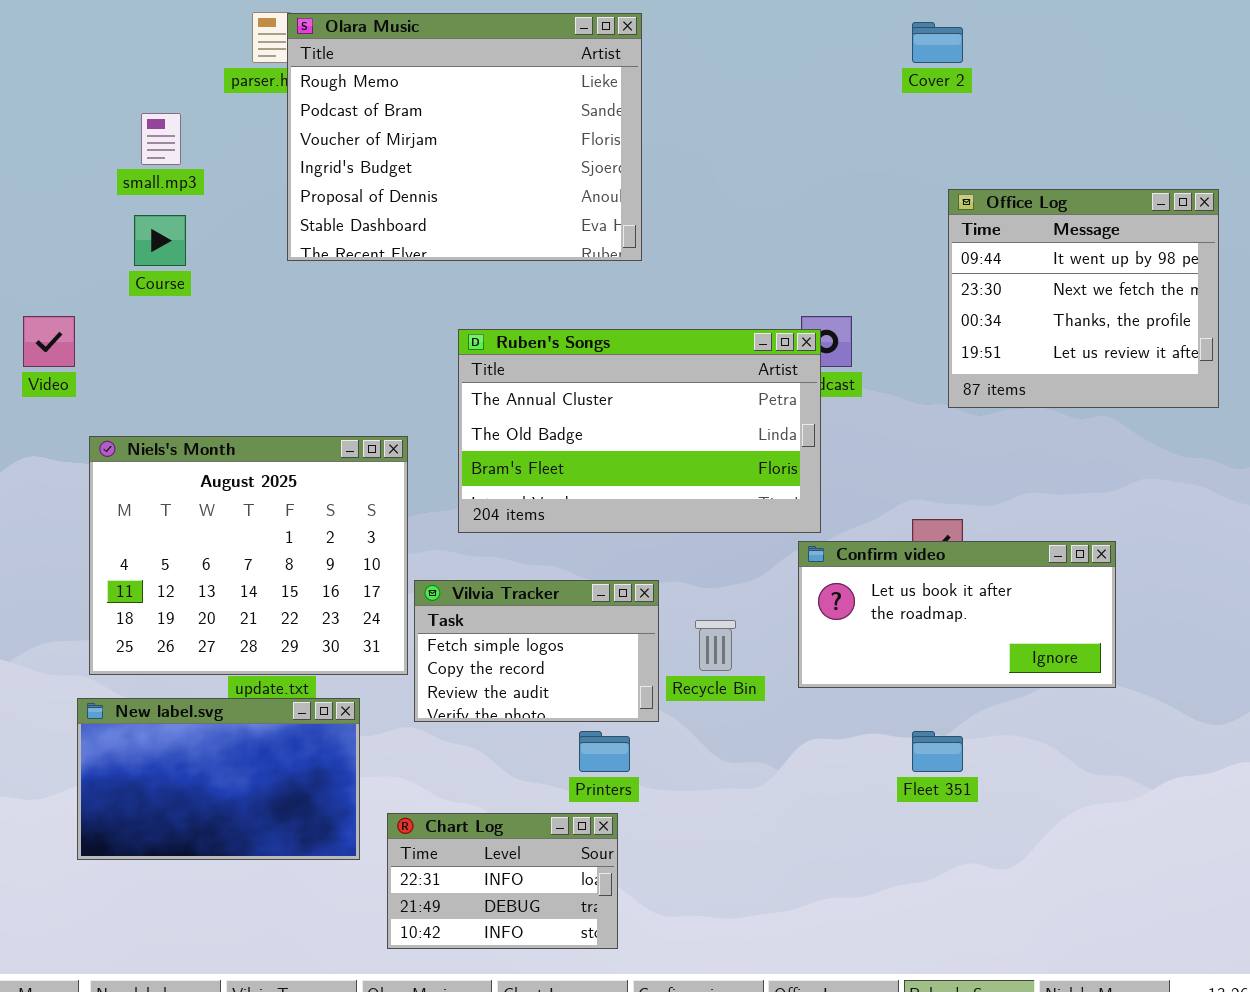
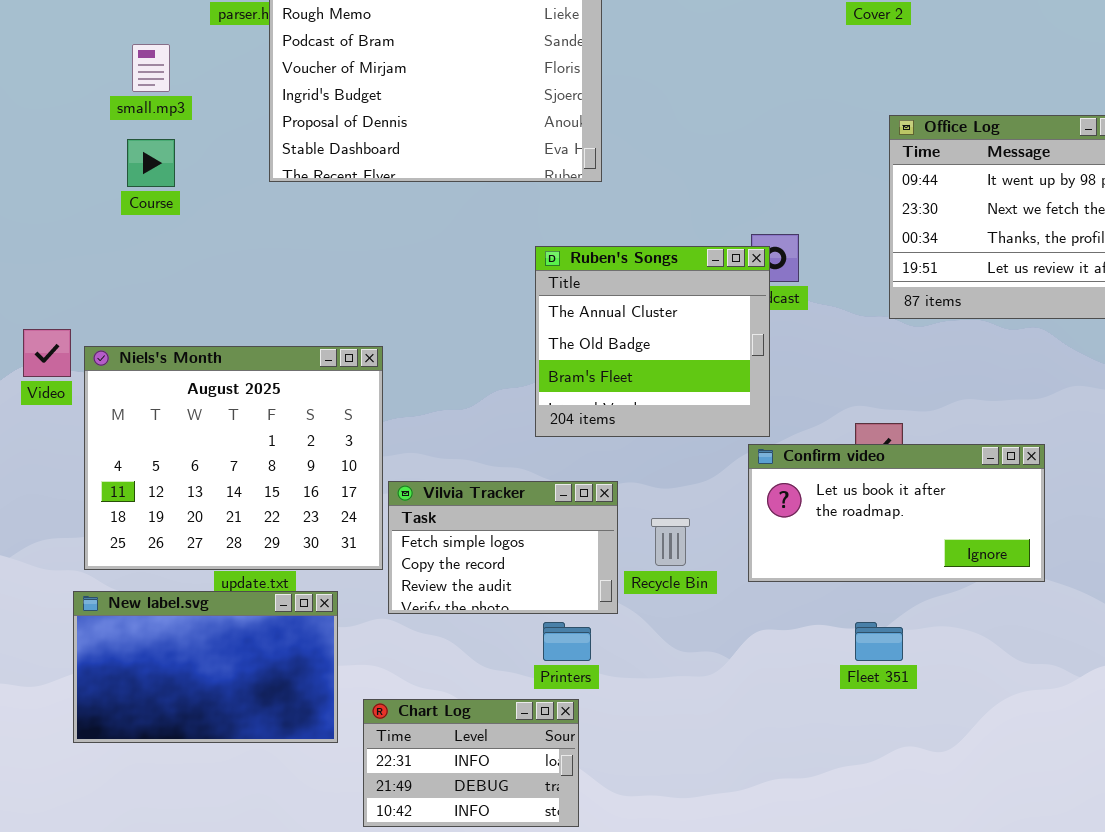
Video: [23,316,75,367] -> [23,329,71,377], moved
Ruben's Songs: [458,329,821,533] -> [535,246,770,437], resized

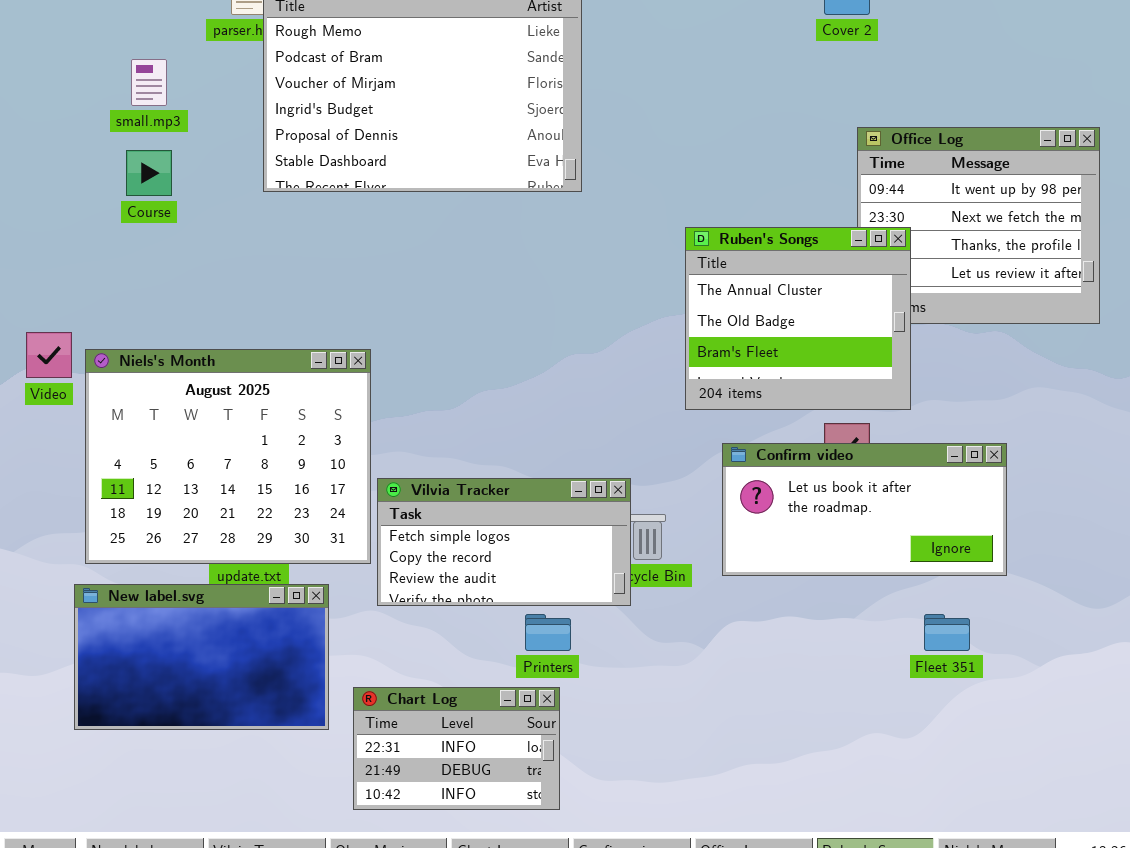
Ruben's Songs: [535,246,770,437] -> [685,227,911,410], moved
Vilvia Tracker: [388,481,618,614] -> [377,478,631,606], resized
Fleet 351: [855,622,903,661] -> [924,614,970,651], moved

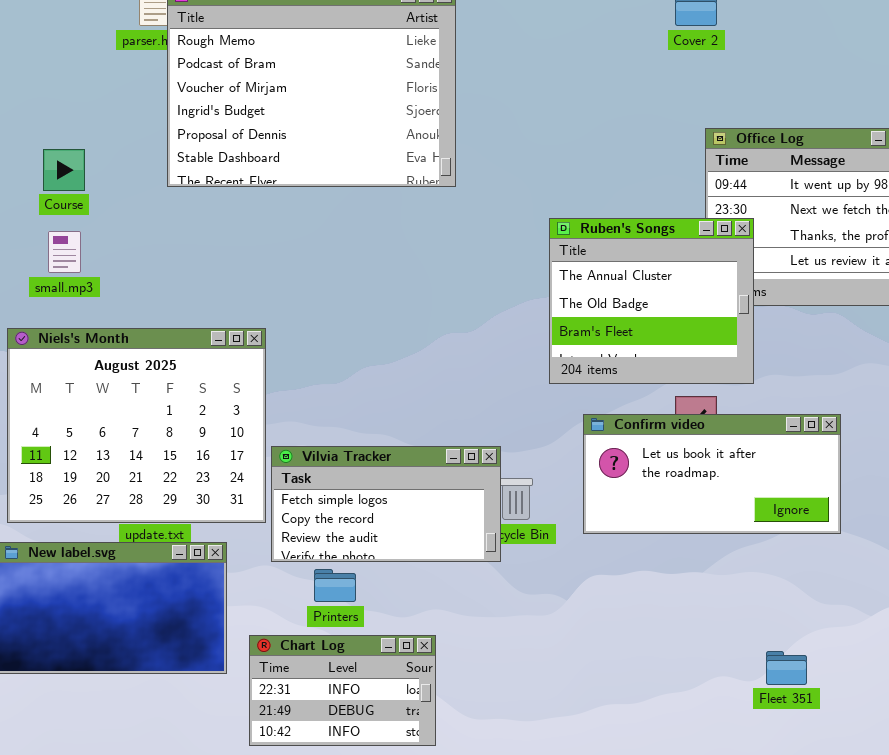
small.mp3: [131,59,167,106] -> [48,231,81,273], moved
Printers: [525,614,571,651] -> [314,569,356,602], moved
Fleet 351: [924,614,970,651] -> [766,651,807,685], moved

